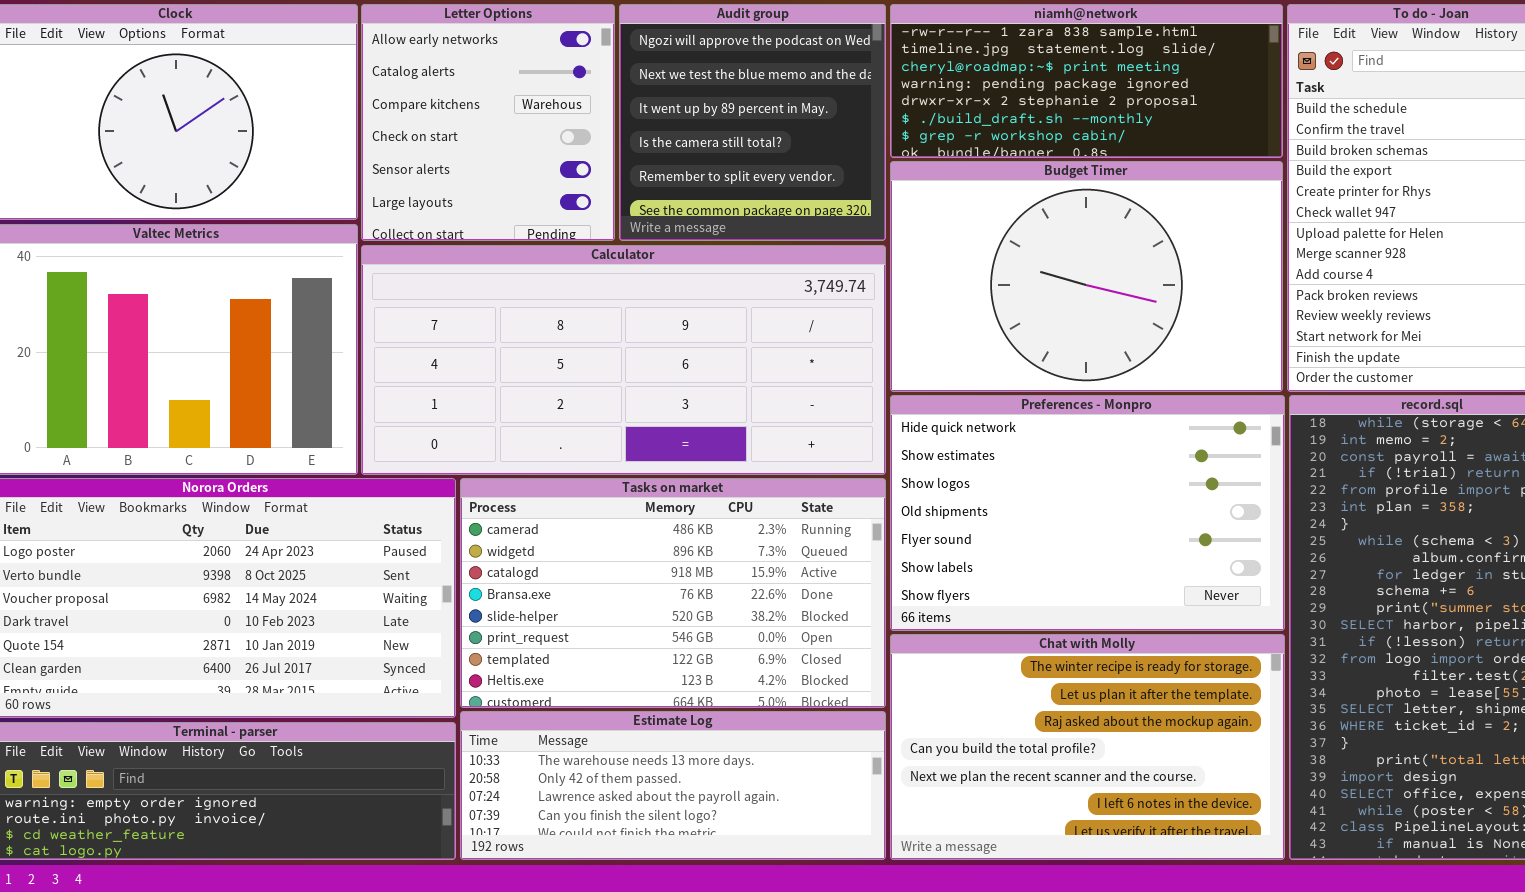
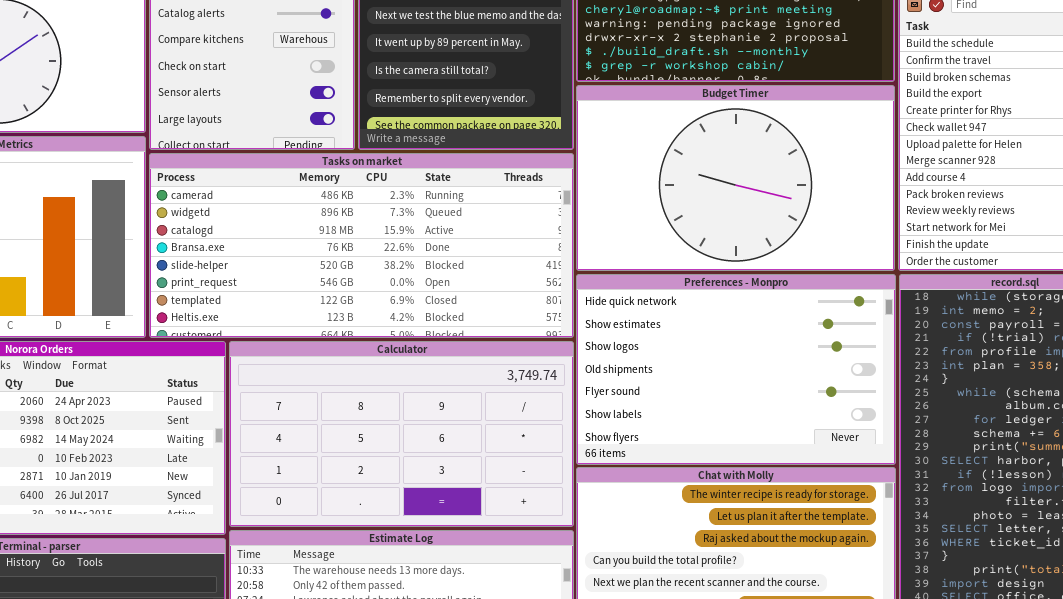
Calculator: [361,245,886,475] -> [229,341,574,527], moved, resized
Tasks on market: [460,478,886,708] -> [149,153,574,338], moved, resized

